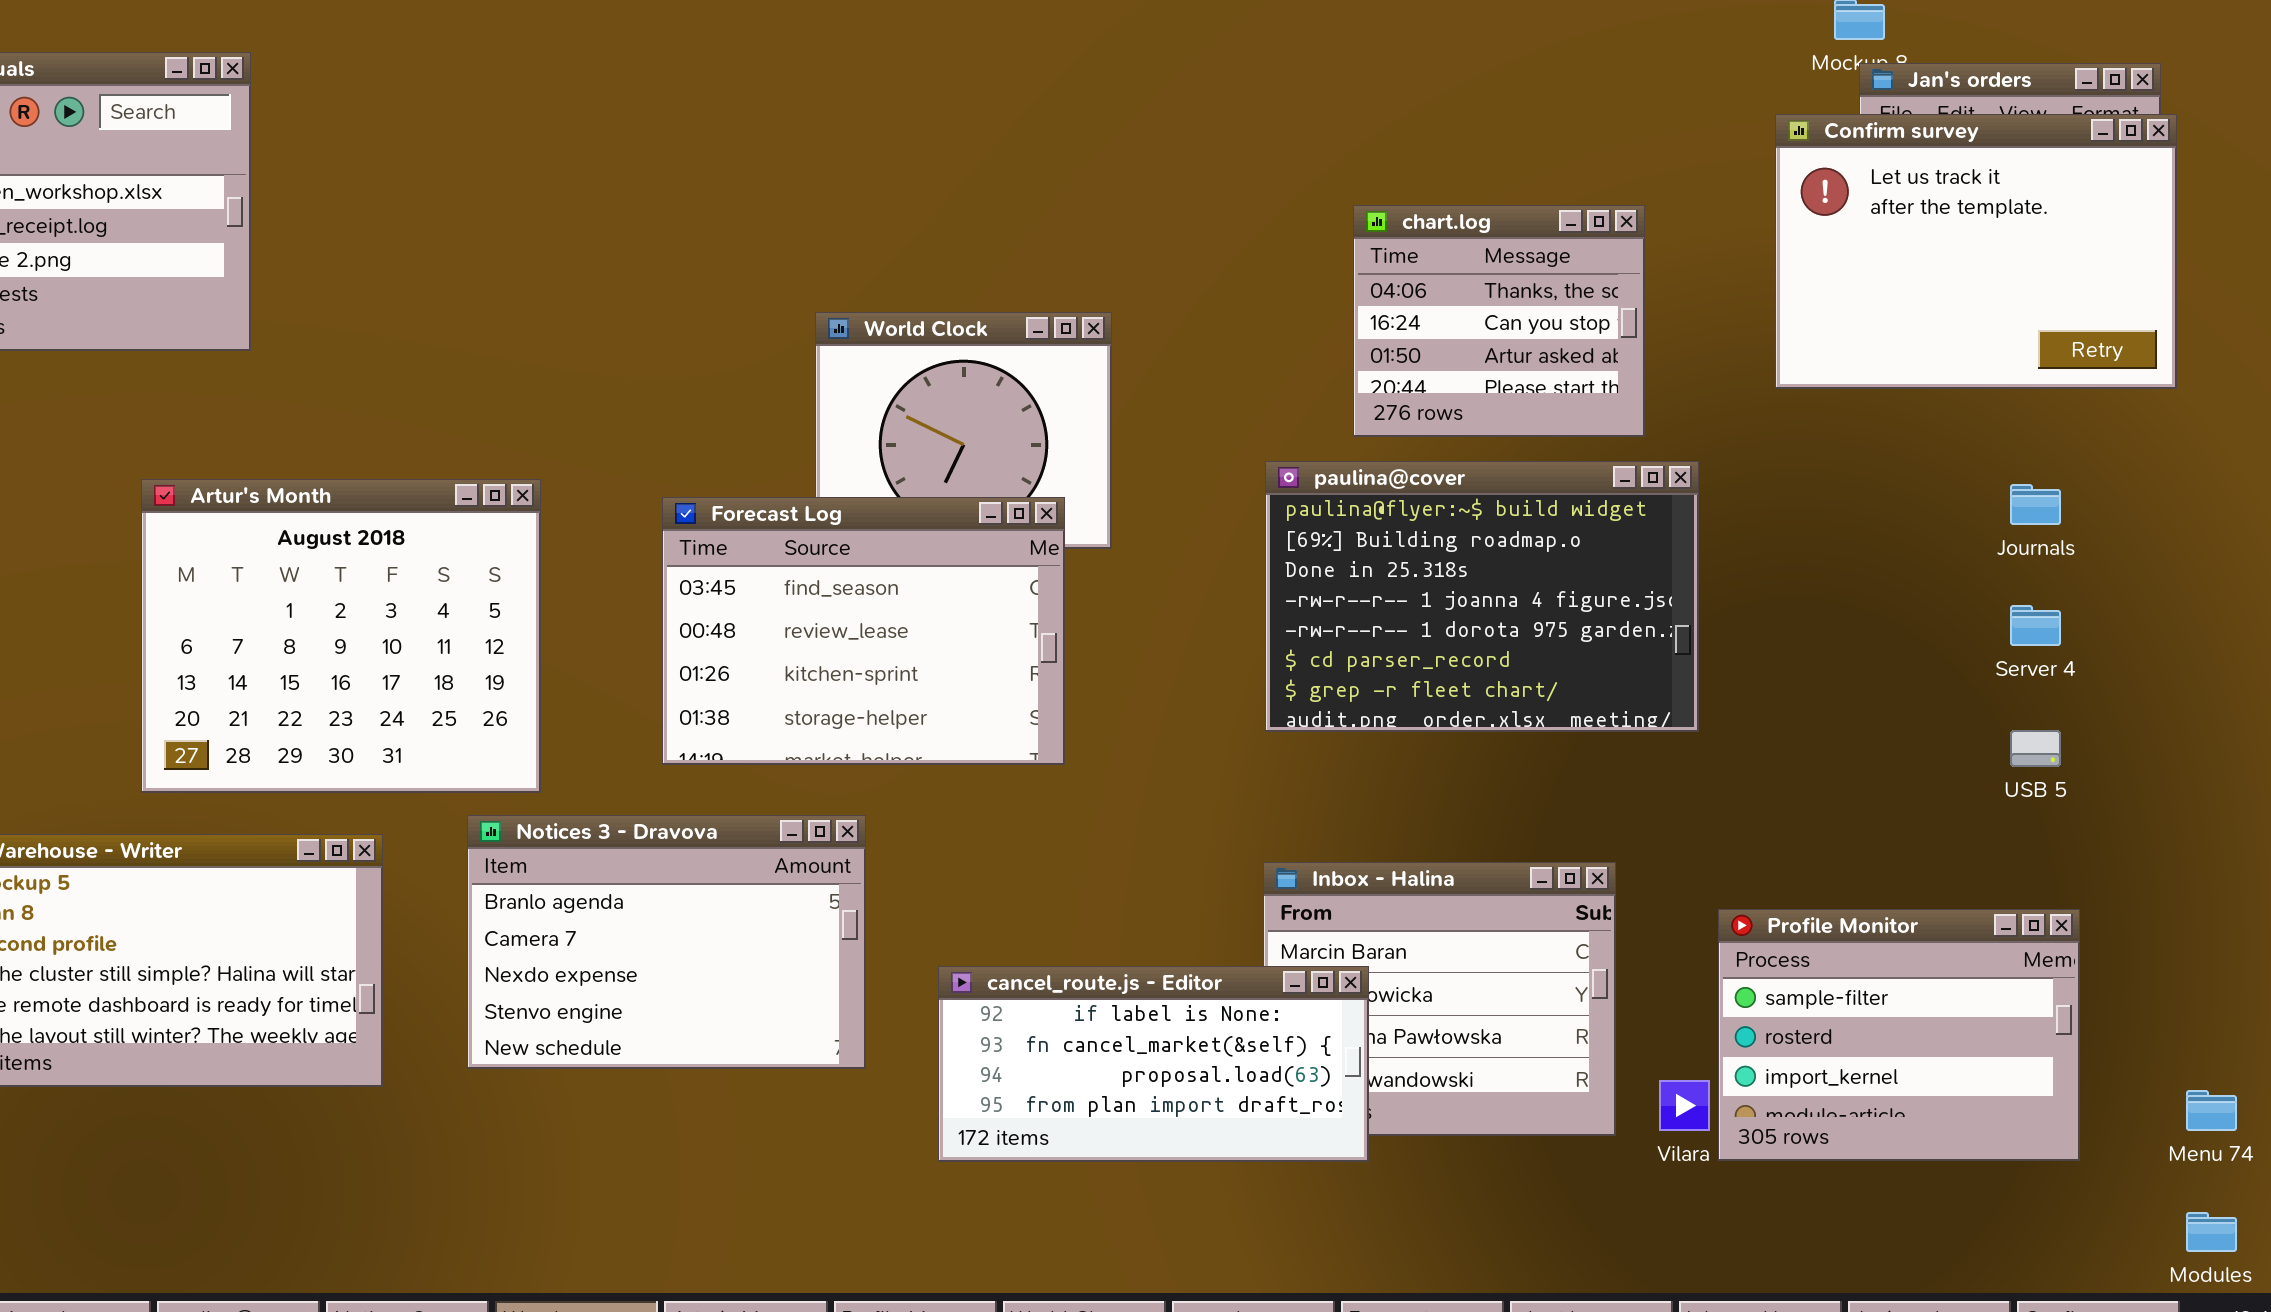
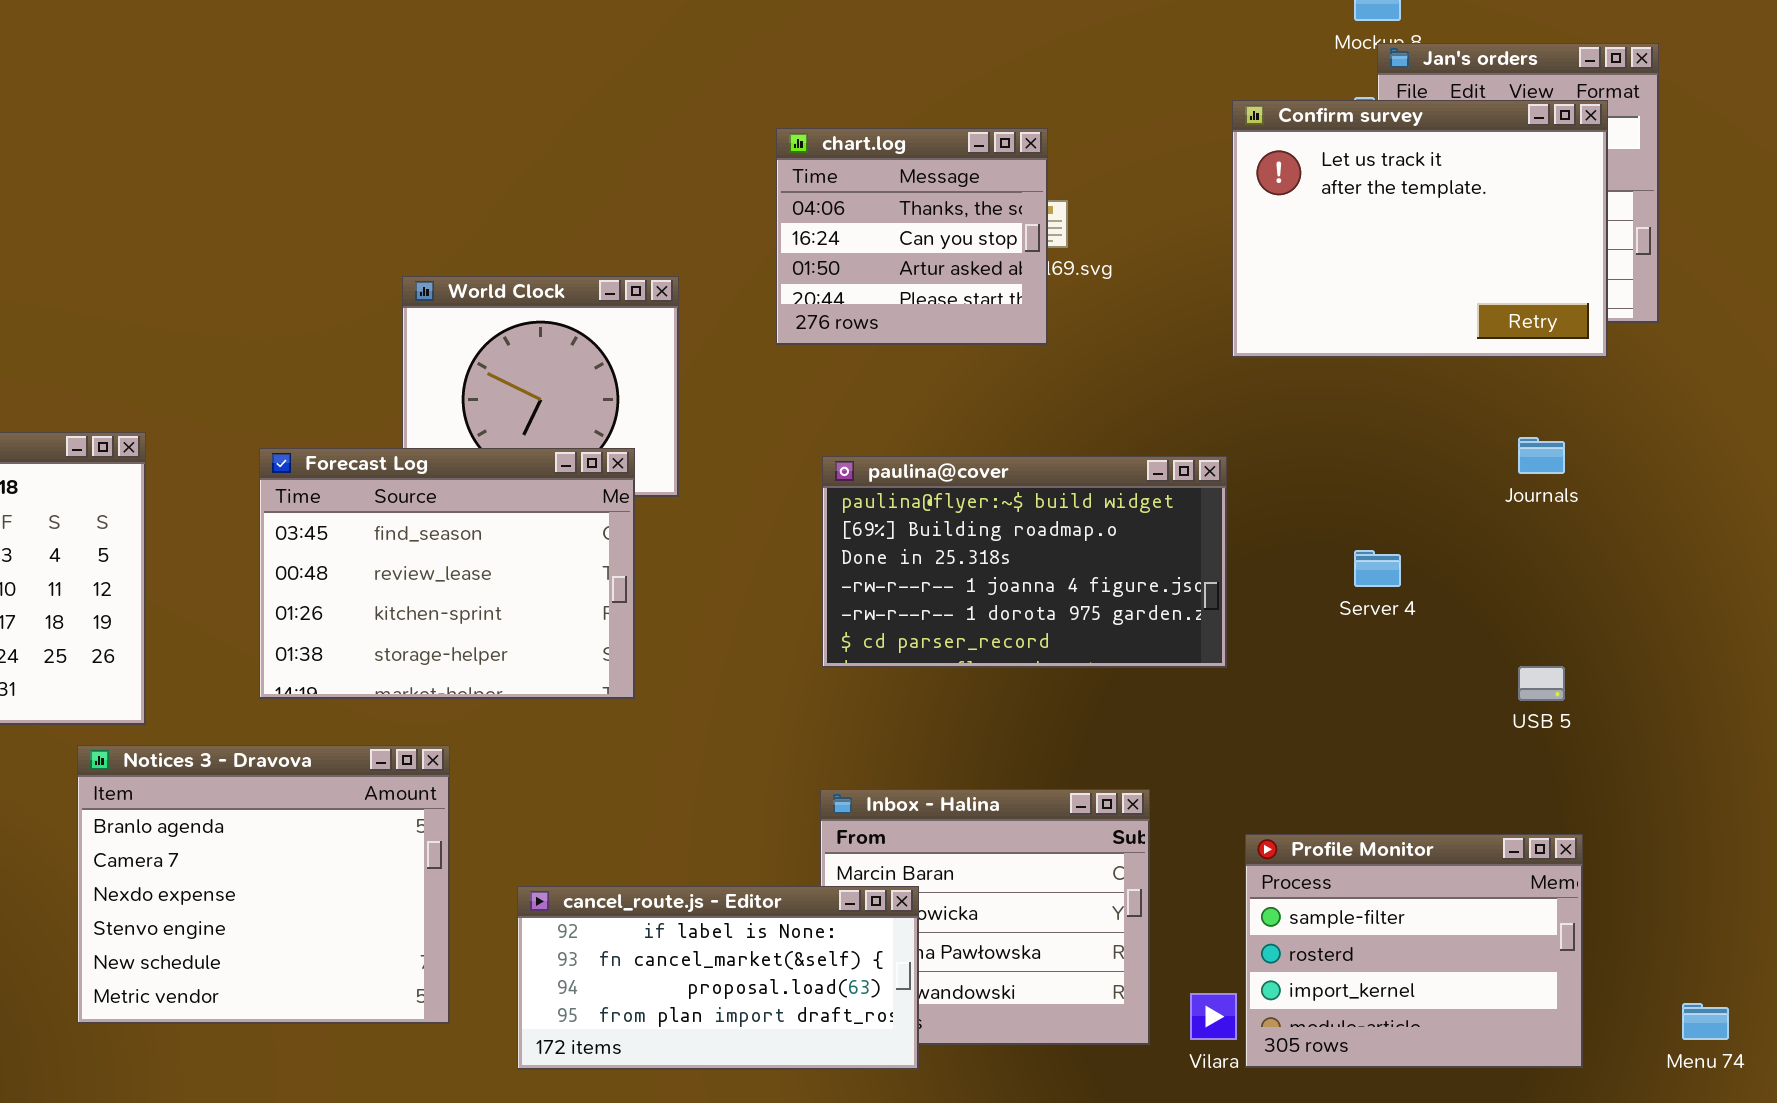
Confirm survey: [1775,114,2177,389] -> [1232,100,1608,358], moved
chart.log: [1353,205,1645,437] -> [776,128,1048,345], moved
paulina@cover: [1265,461,1699,732] -> [822,456,1227,668], resized
Server 4: [2010,605,2061,646] -> [1354,550,1401,587], moved
Notices 3 - Dravova: [467,815,866,1069] -> [77,745,450,1024], resized

